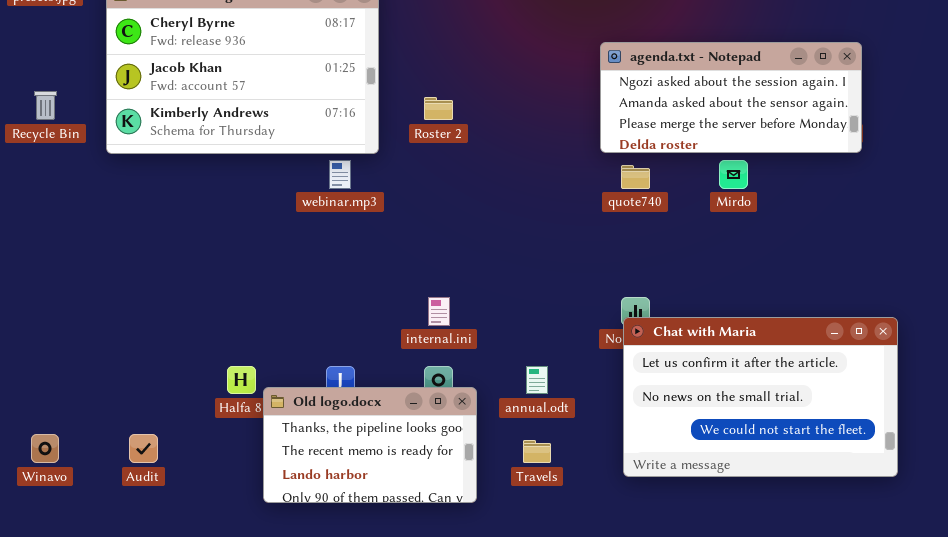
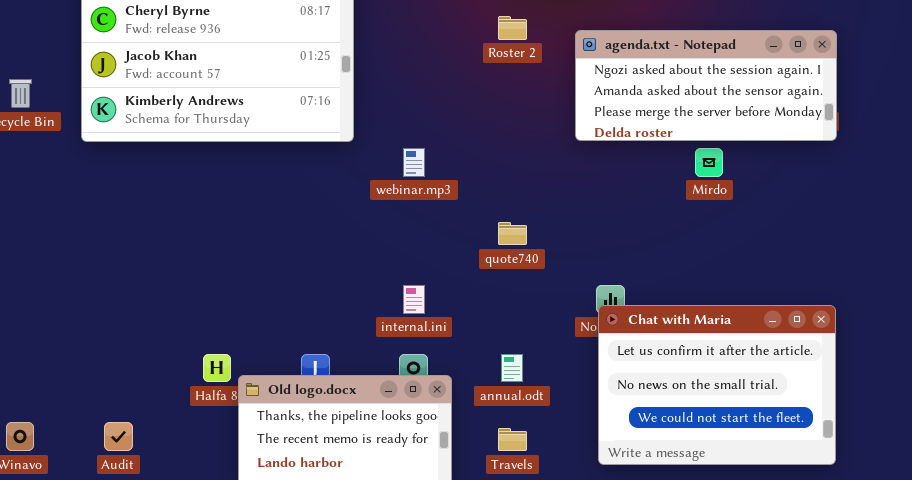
Roster 2: [424,97,453,120] -> [498,16,527,40], moved
webinar.mp3: [329,160,351,189] -> [403,148,425,177], moved
quote740: [621,165,650,189] -> [498,222,527,245], moved
Chat with Maria: [623,317,898,477] -> [598,305,836,465], resized

